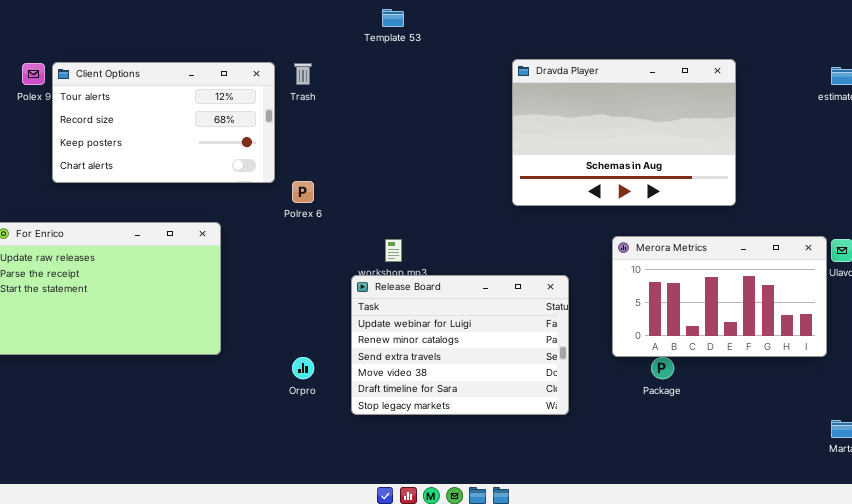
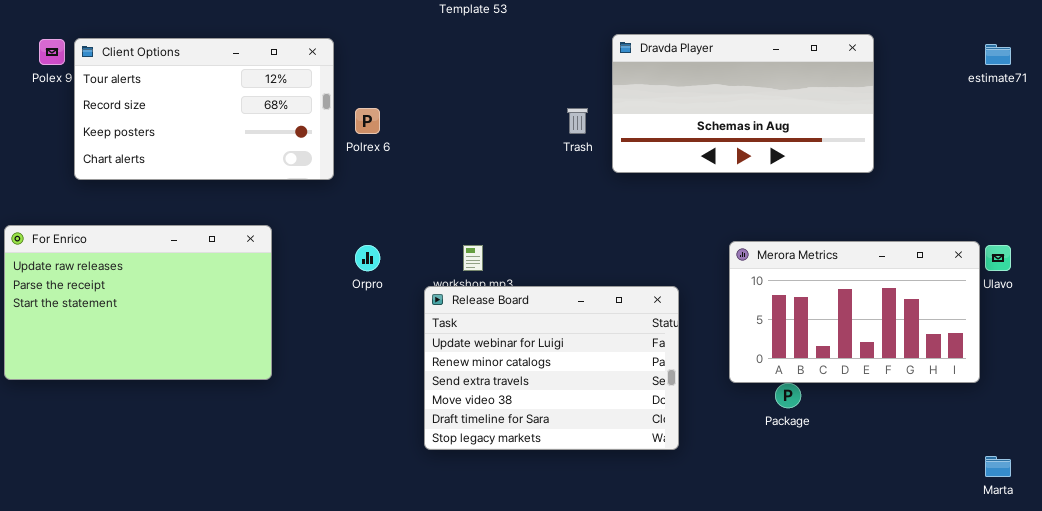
Dravda Player: [512,59,736,206] -> [612,34,874,173], resized
Trash: [294,63,312,85] -> [567,108,588,134], moved
Polrex 6: [292,181,314,203] -> [355,108,380,134], moved
Orpro: [292,357,314,379] -> [355,245,380,271], moved

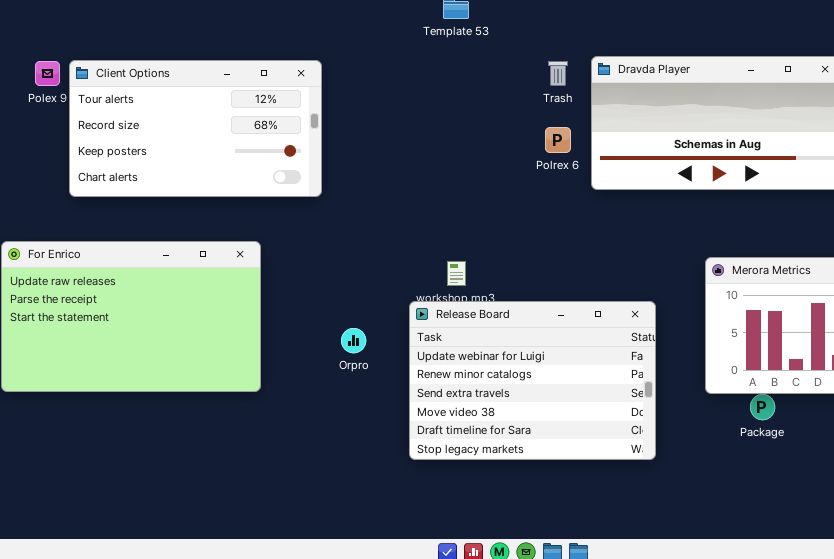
Polrex 6: [355,108,380,134] -> [545,127,571,153], moved
Trash: [567,108,588,134] -> [548,61,568,86], moved
Orpro: [355,245,380,271] -> [341,328,366,353], moved

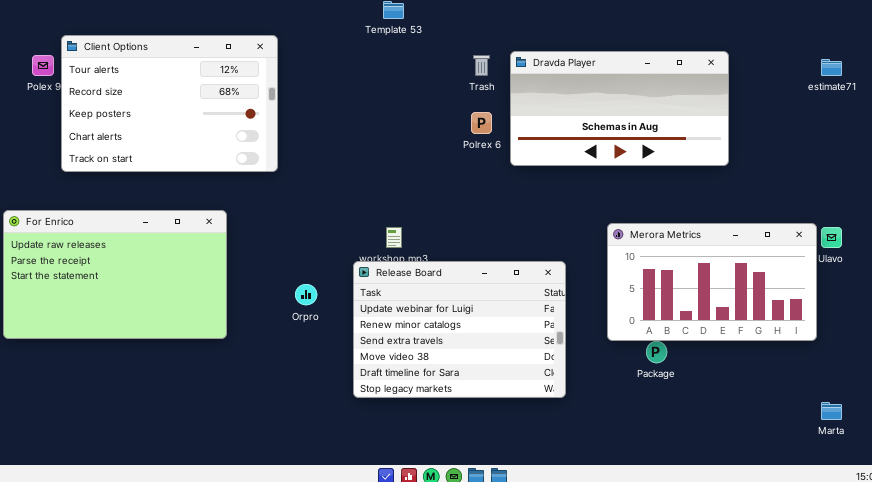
Client Options: [69,60,322,197] -> [61,35,278,172], resized

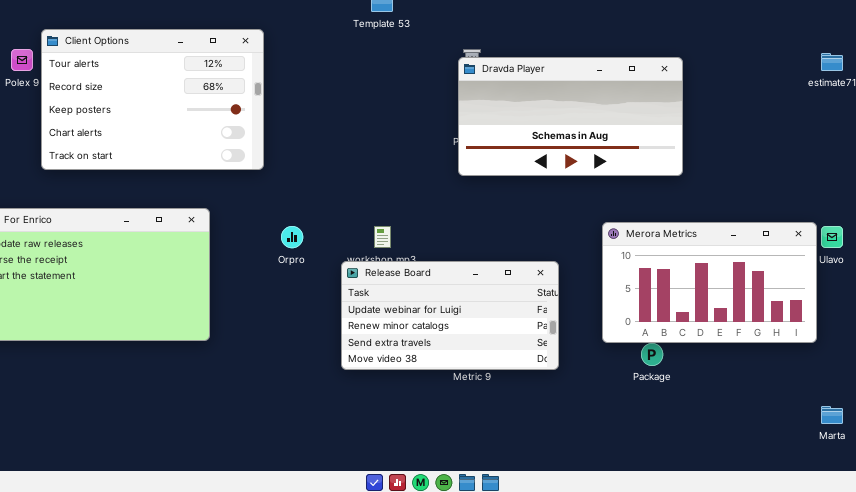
Dravda Player: [510,51,729,166] -> [458,57,683,176], moved
Release Board: [353,261,566,398] -> [341,261,559,370], resized
Orpro: [295,284,317,305] -> [281,226,303,248], moved

